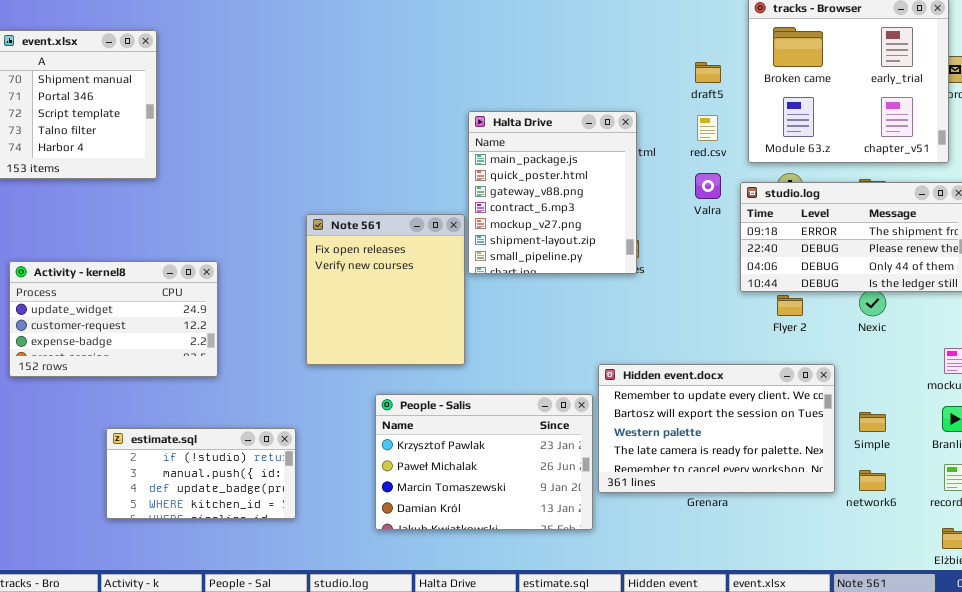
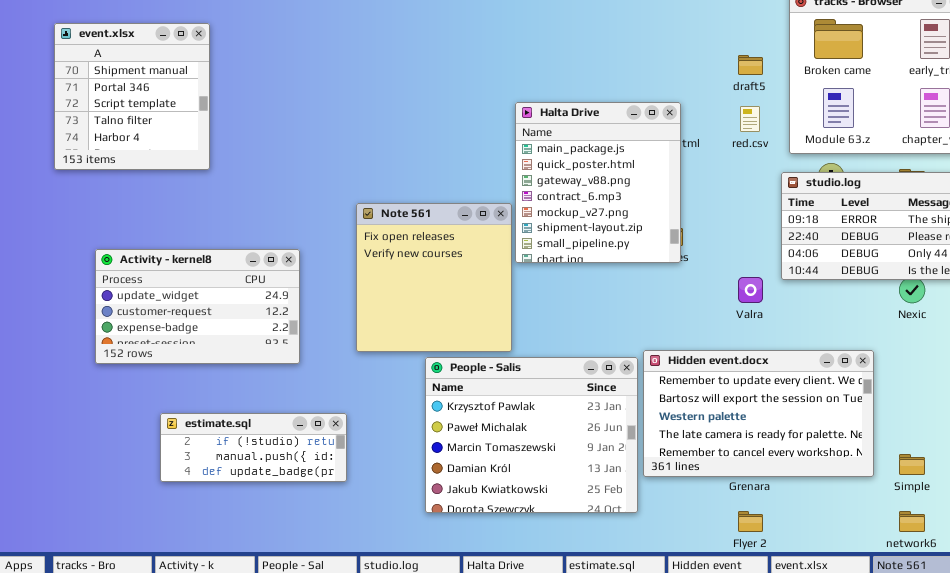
Valra: [695,173,721,199] -> [738,277,763,303], moved
Activity - kernel8: [9,261,218,377] -> [95,249,300,364], moved
Flyer 2: [777,295,803,316] -> [738,511,763,532], moved
People - Salis: [375,394,593,530] -> [425,357,638,513], resized
Simple: [859,412,886,432] -> [899,454,925,475], moved
estimate.sql: [106,428,296,519] -> [160,413,347,482], resized
network6: [859,470,886,491] -> [899,511,925,532], moved

